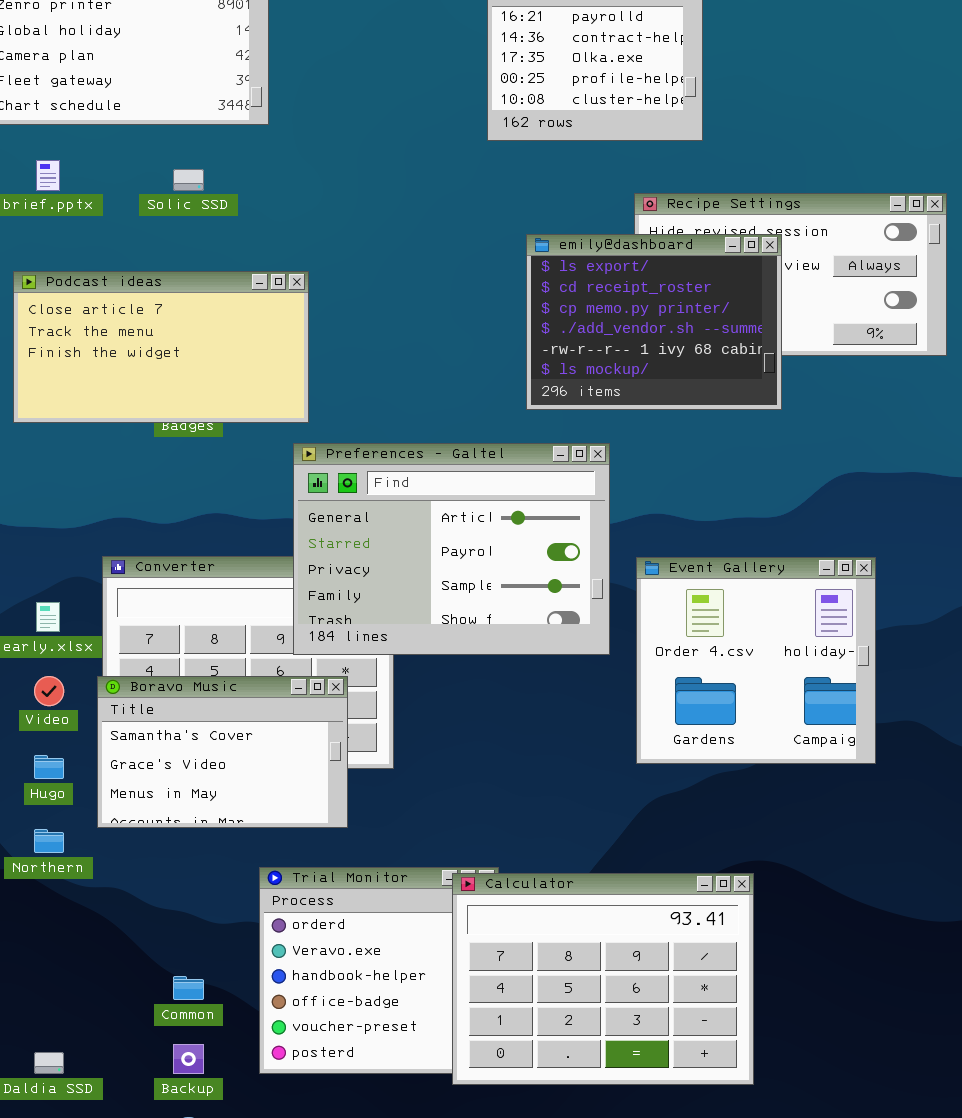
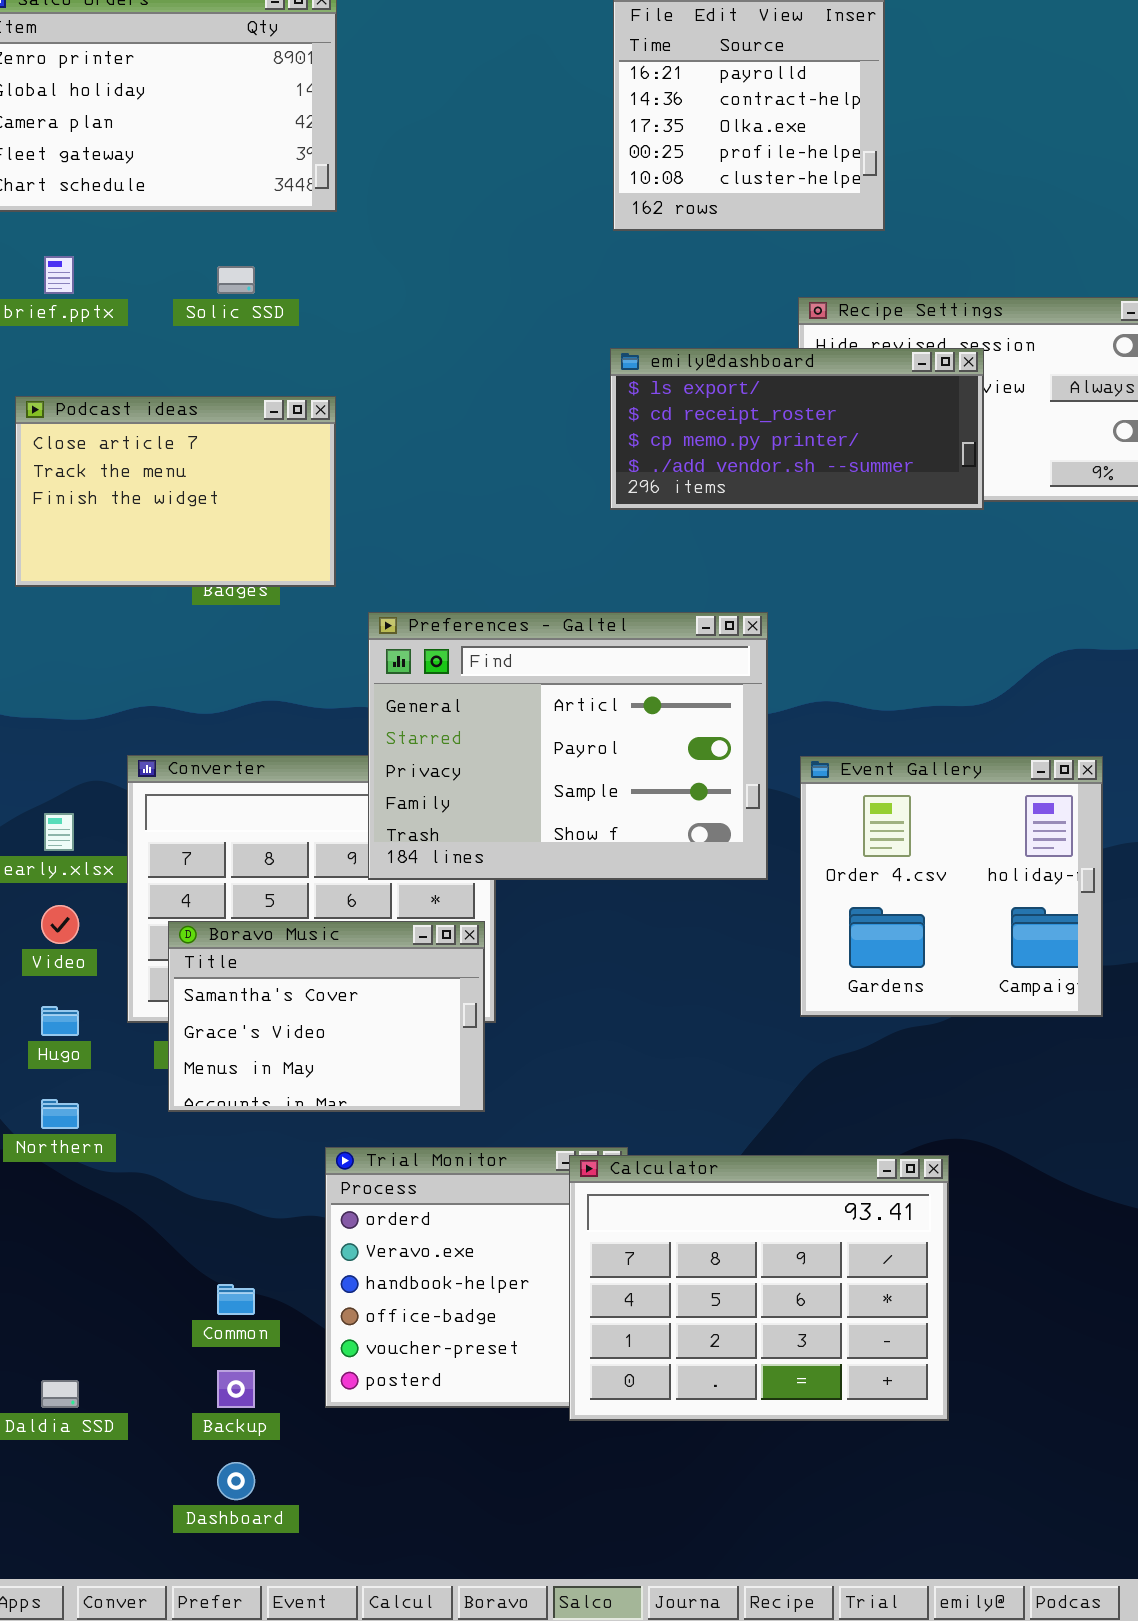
emily@dashboard: [526,234,782,410] -> [610,348,984,510], resized
Podcast ideas: [13,271,309,423] -> [15,396,336,587], resized
Boravo Music: [97,676,348,828] -> [168,921,485,1112], moved

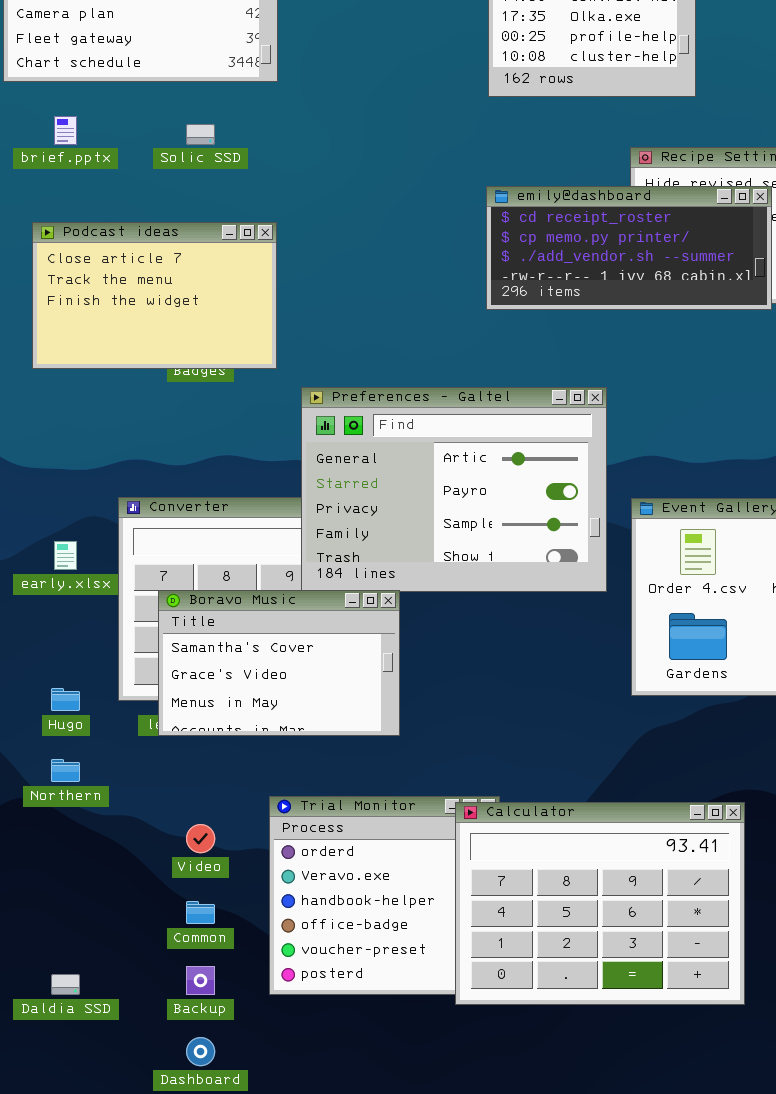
emily@dashboard: [610,348,984,510] -> [486,186,772,310], scrolled down 1 row
Video: [41,905,79,944] -> [186,824,215,853], moved
Boravo Music: [168,921,485,1112] -> [158,590,400,736], moved

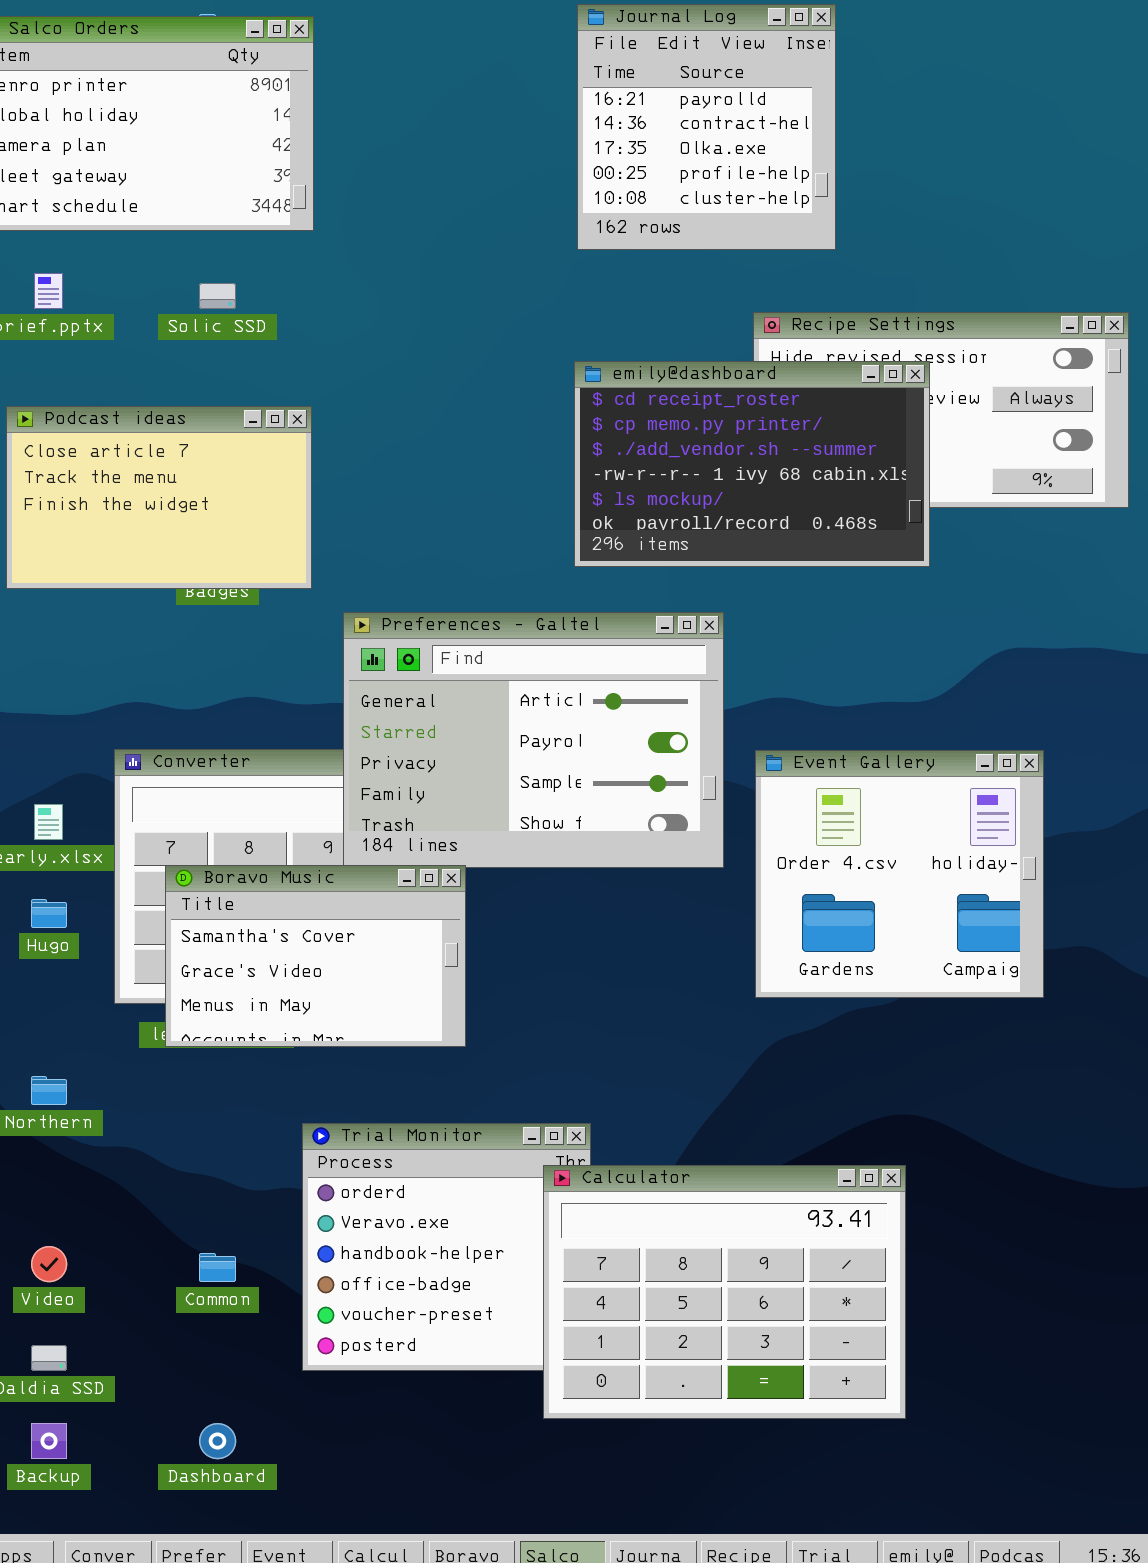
emily@dashboard: [486,186,772,310] -> [574,361,930,567], resized
Hugo: [51,688,80,711] -> [31,899,67,928], moved
Calculator: [455,802,745,1005] -> [543,1165,906,1419], moved
Video: [186,824,215,853] -> [31,1246,67,1282], moved
Backup: [186,966,215,995] -> [31,1423,67,1459], moved

